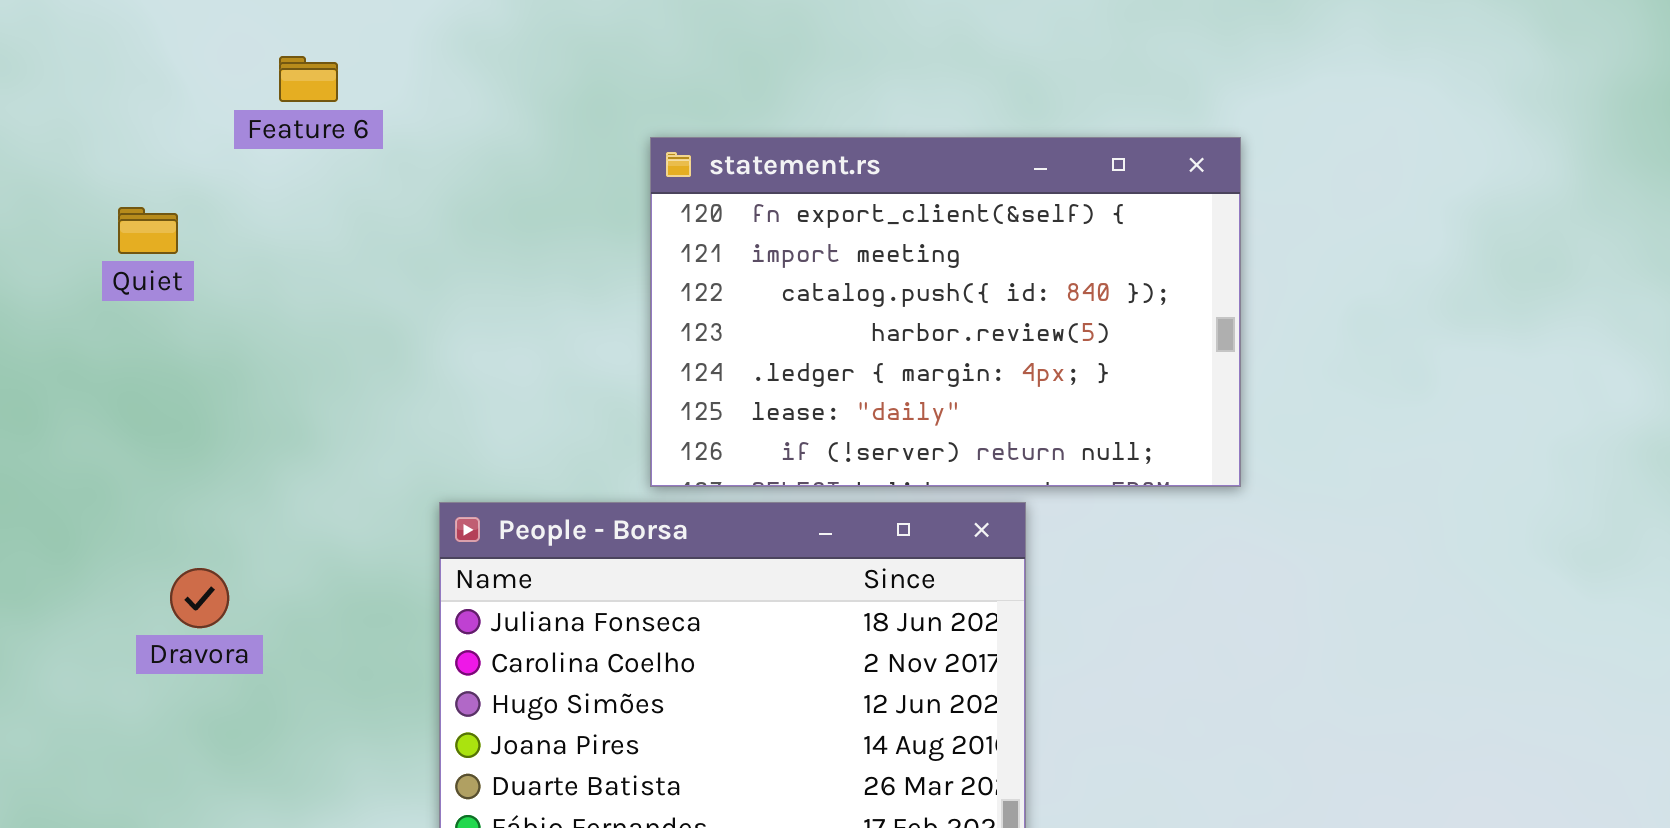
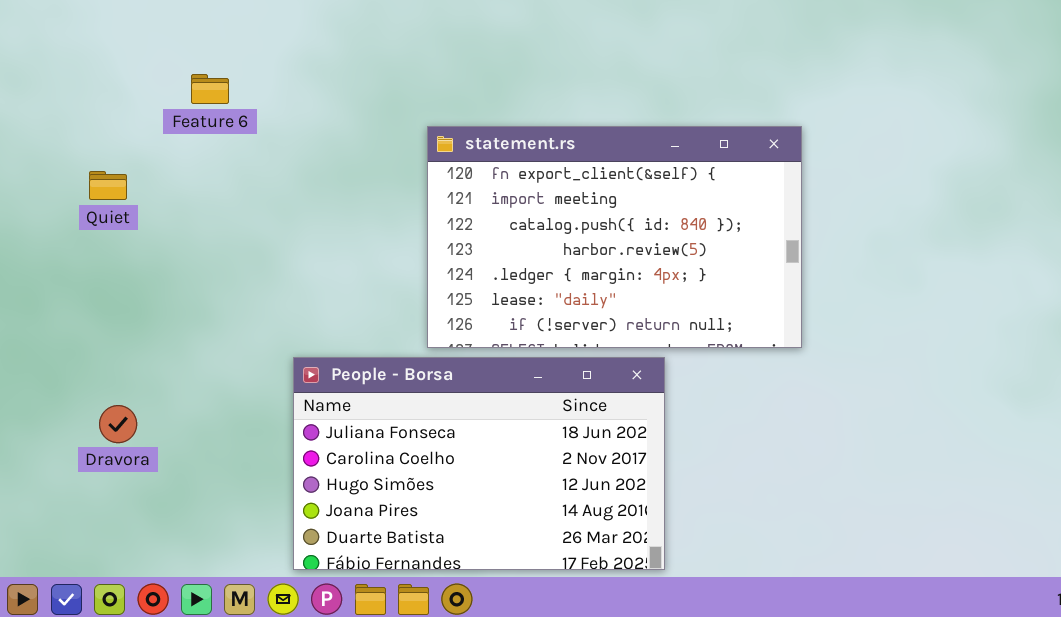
Dravora: [170,568,229,628] -> [99,405,137,443], moved

